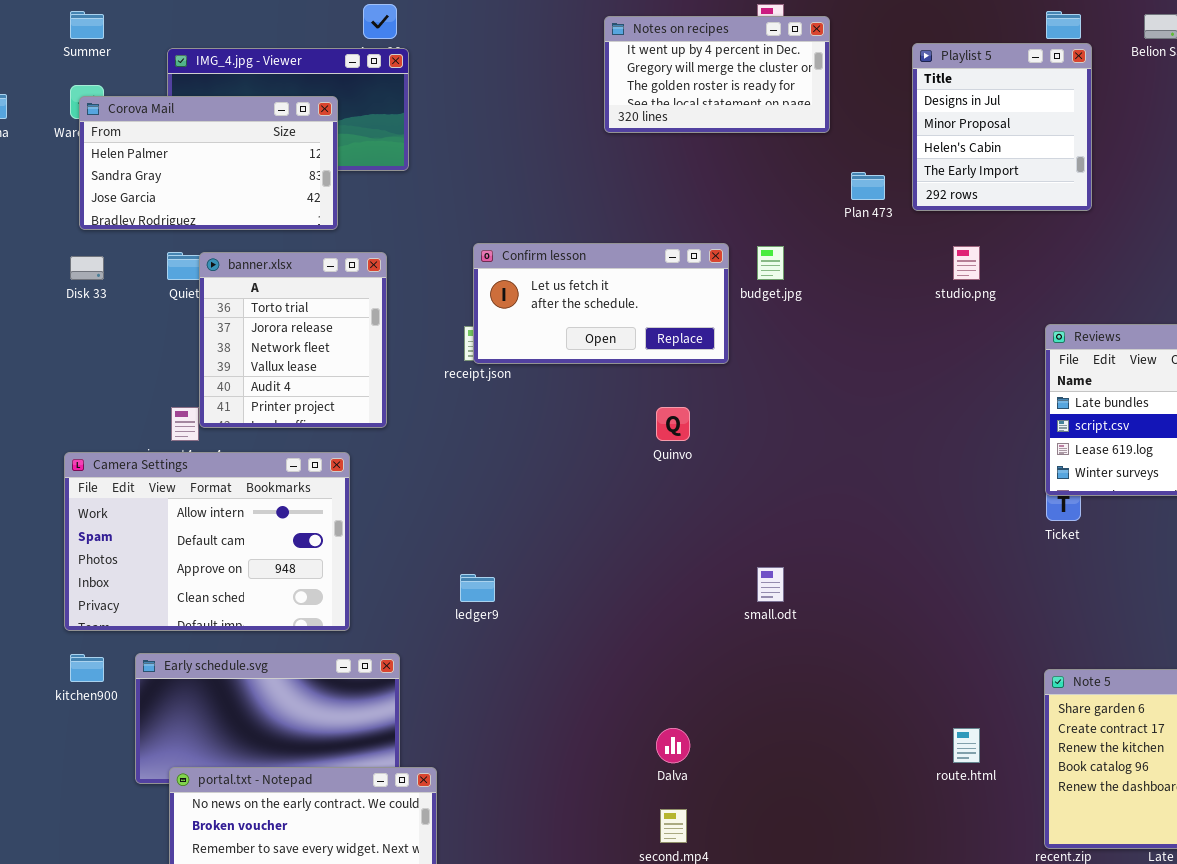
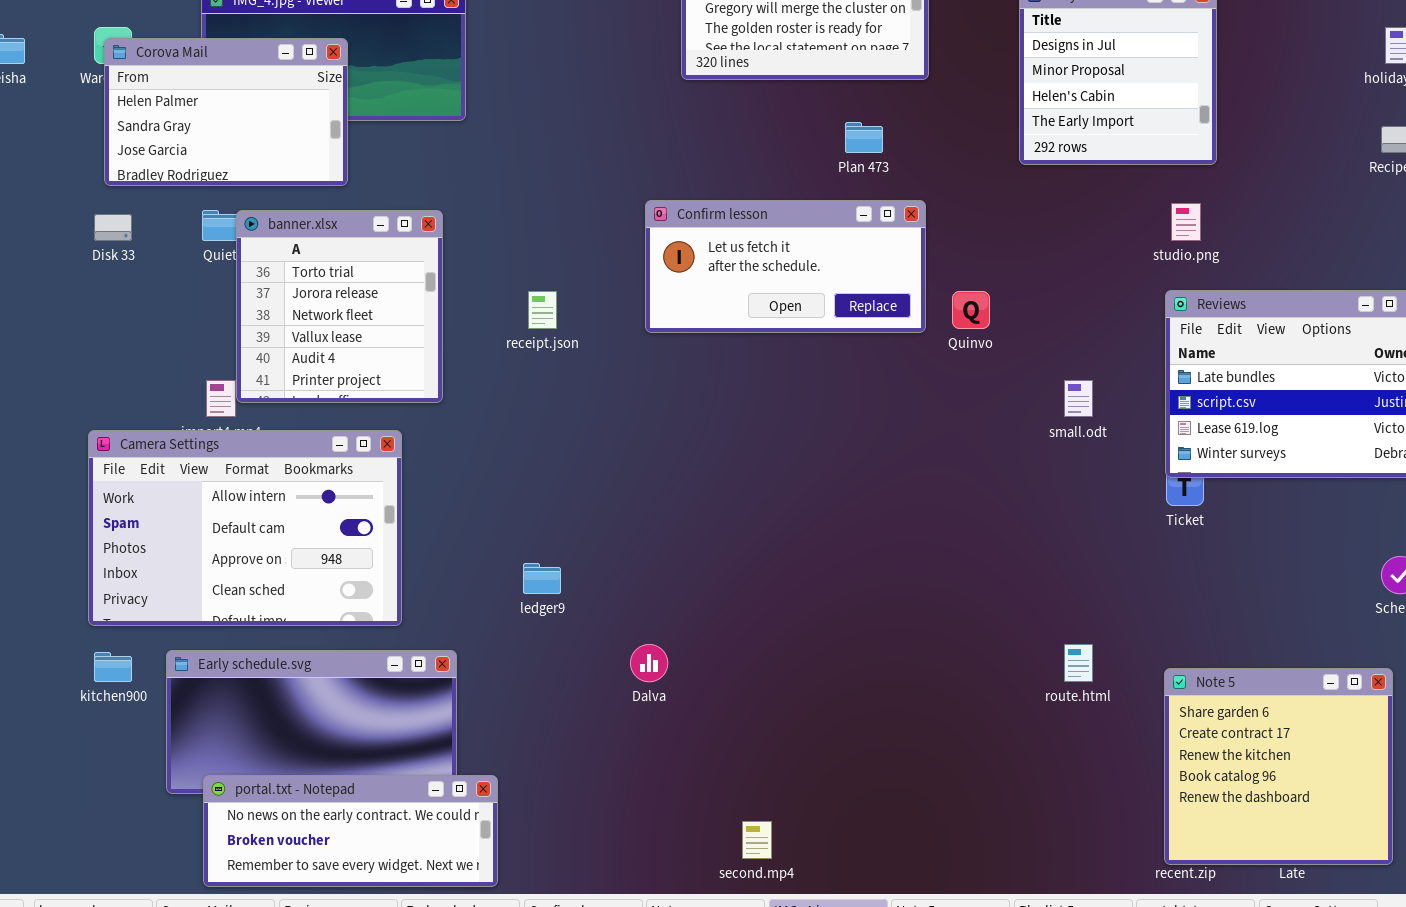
Corova Mail: [79,96,338,230] -> [104,38,348,186], resized
Plan 473: [851,172,885,200] -> [845,122,883,153], moved
Confirm lesson: [473,243,729,364] -> [645,200,926,333], moved
studio.png: [953,246,980,280] -> [1171,203,1201,241], moved
Quinvo: [656,407,690,441] -> [952,291,990,329], moved
small.odt: [757,567,784,602] -> [1064,380,1093,417], moved
Dalva: [656,728,690,763] -> [630,644,668,682], moved
route.html: [953,728,980,763] -> [1064,644,1093,682], moved

